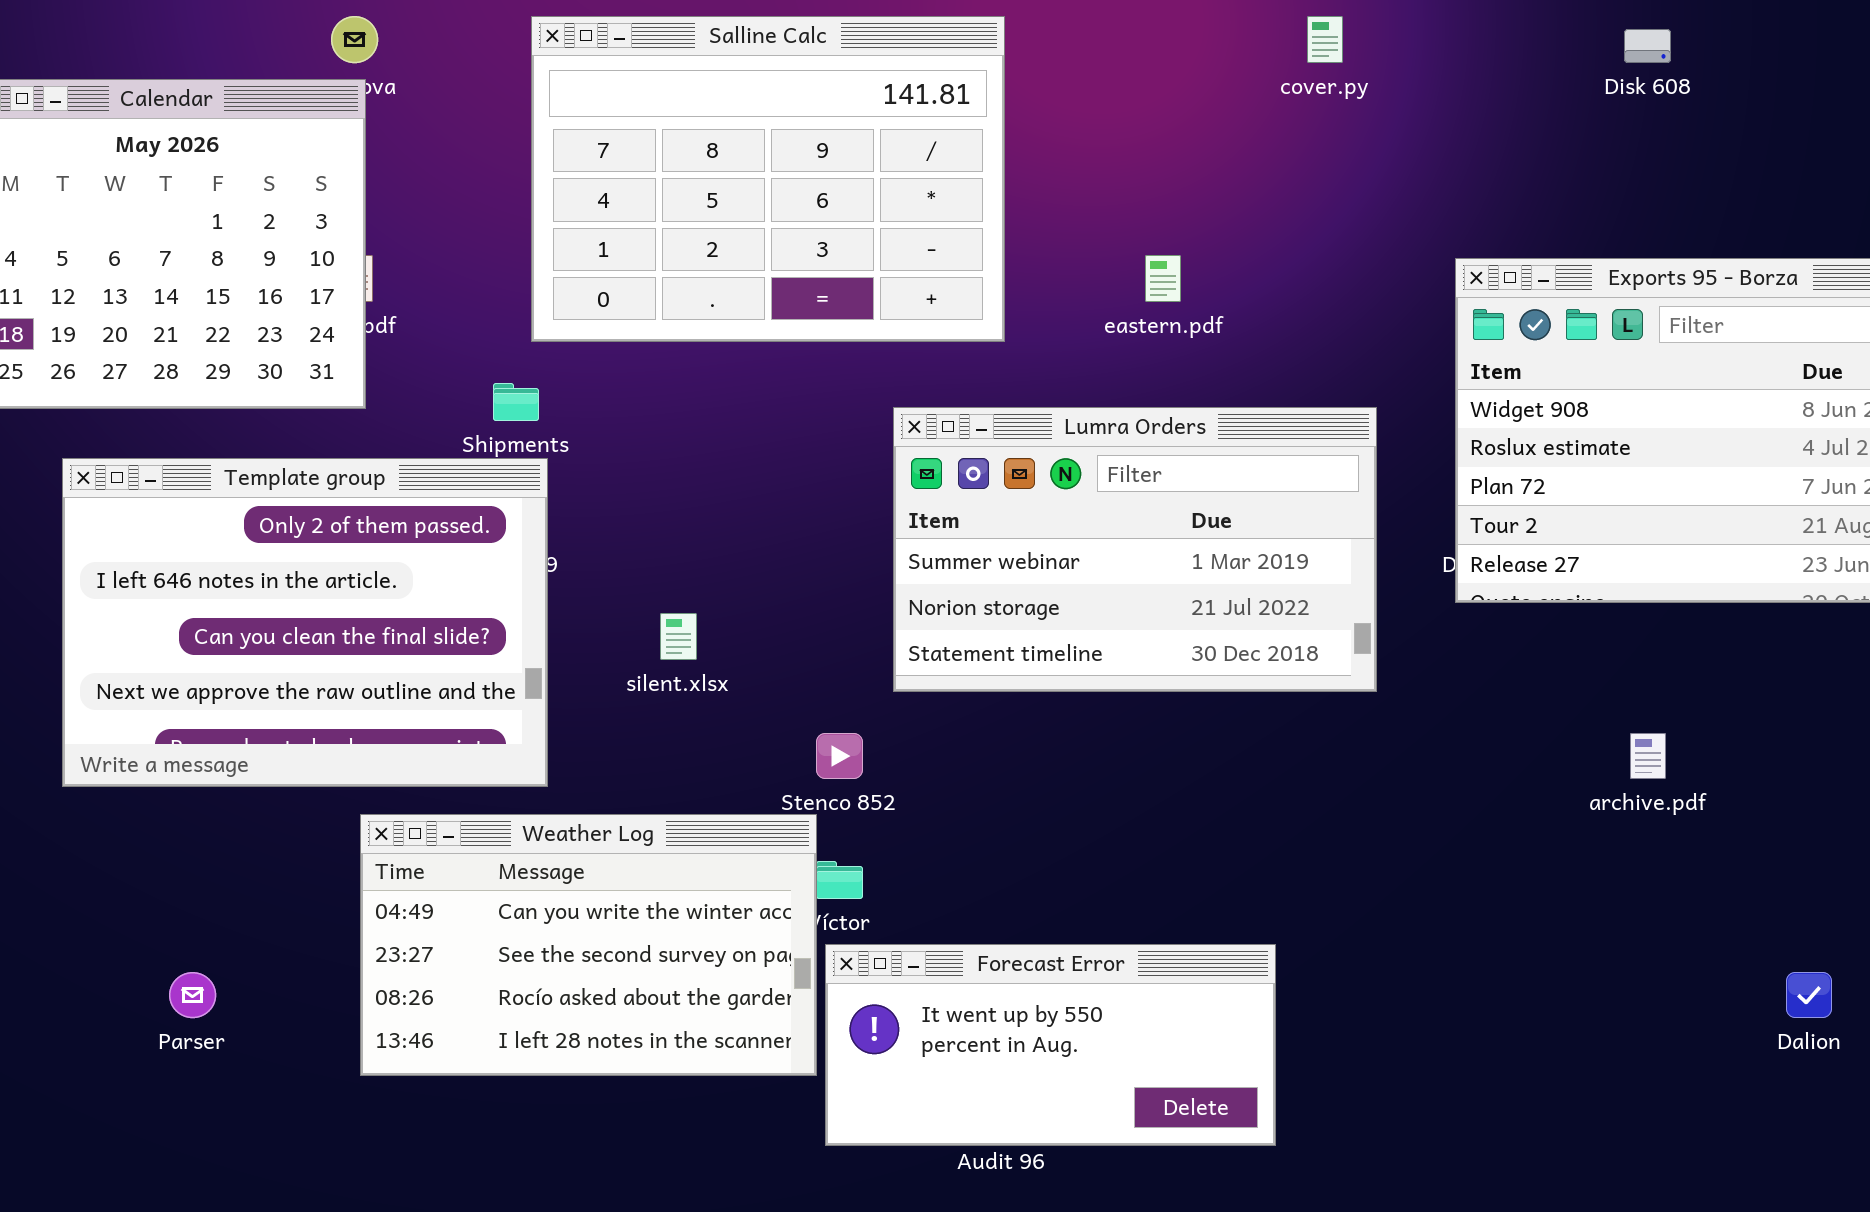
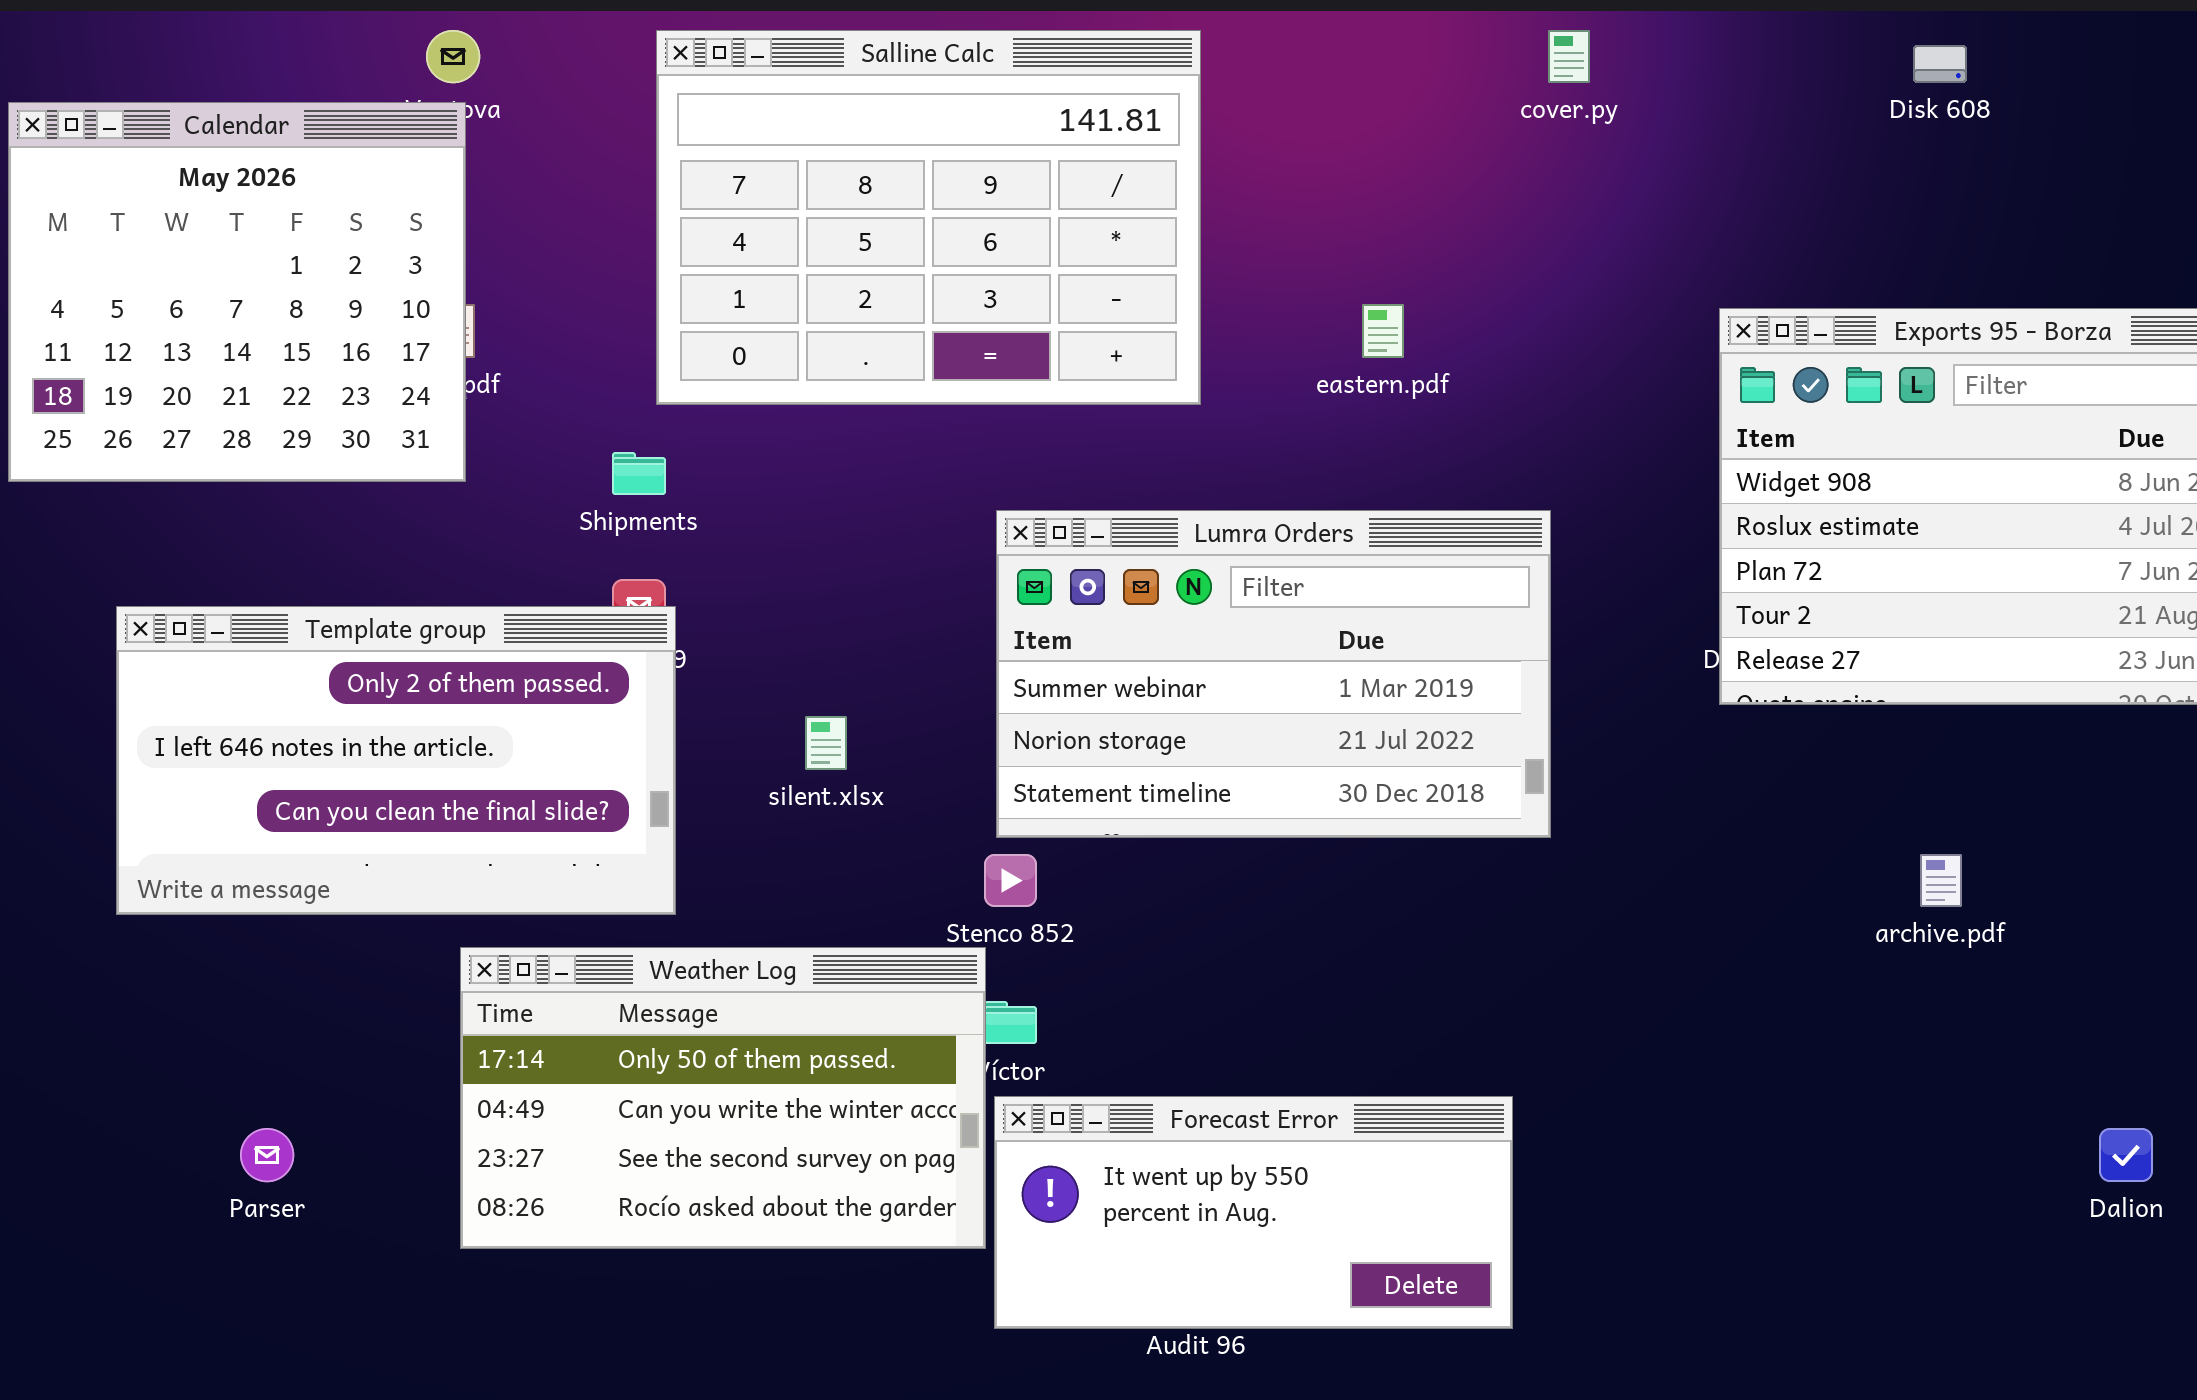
Lumra Orders: [893,407,1377,692] -> [996,510,1551,838], moved
Template group: [62,458,548,787] -> [116,606,676,915], resized
Weather Log: [360,814,817,1076] -> [460,947,986,1249], scrolled up 1 row

